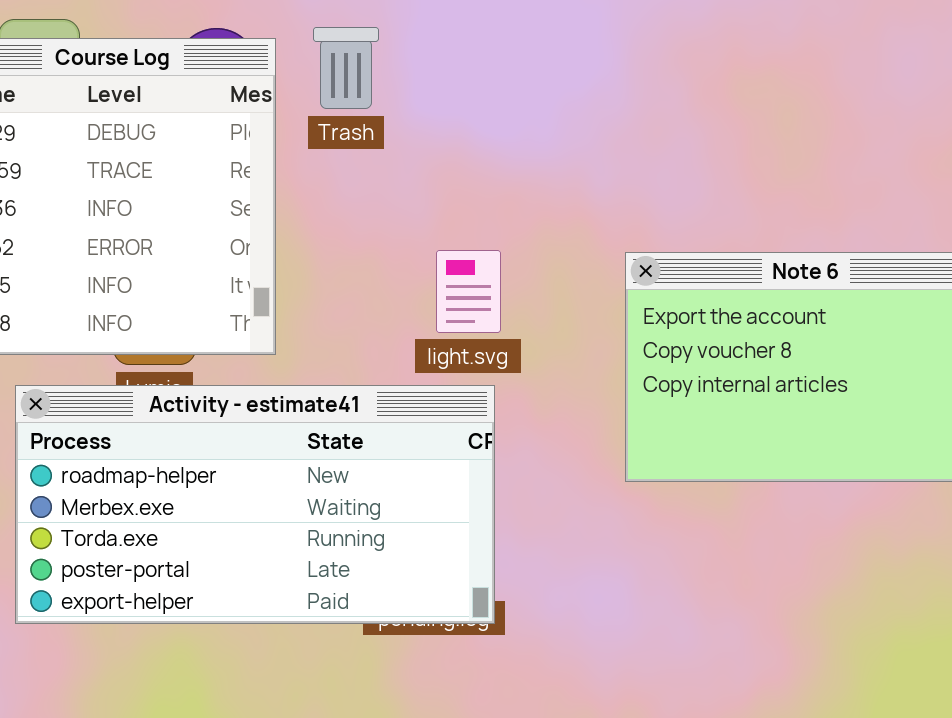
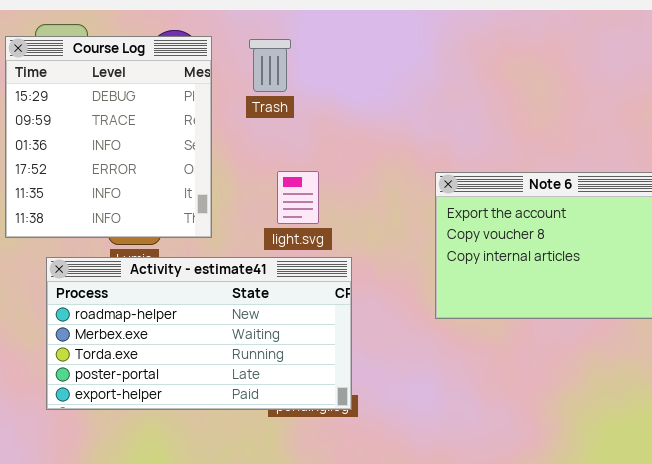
Trash: [313,27,379,109] -> [249,39,291,92], moved
light.svg: [436,250,501,333] -> [277,171,319,224], moved

